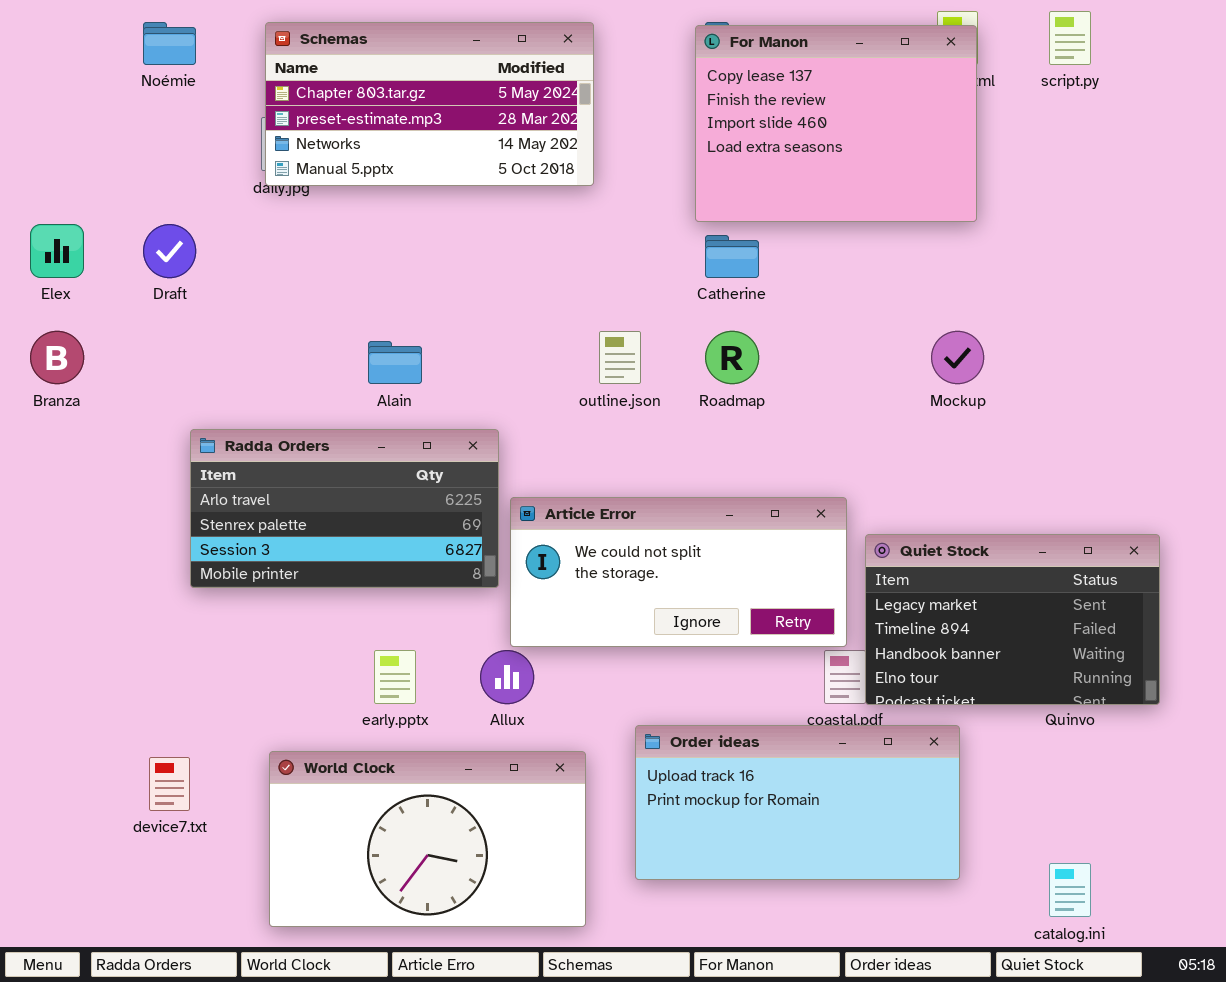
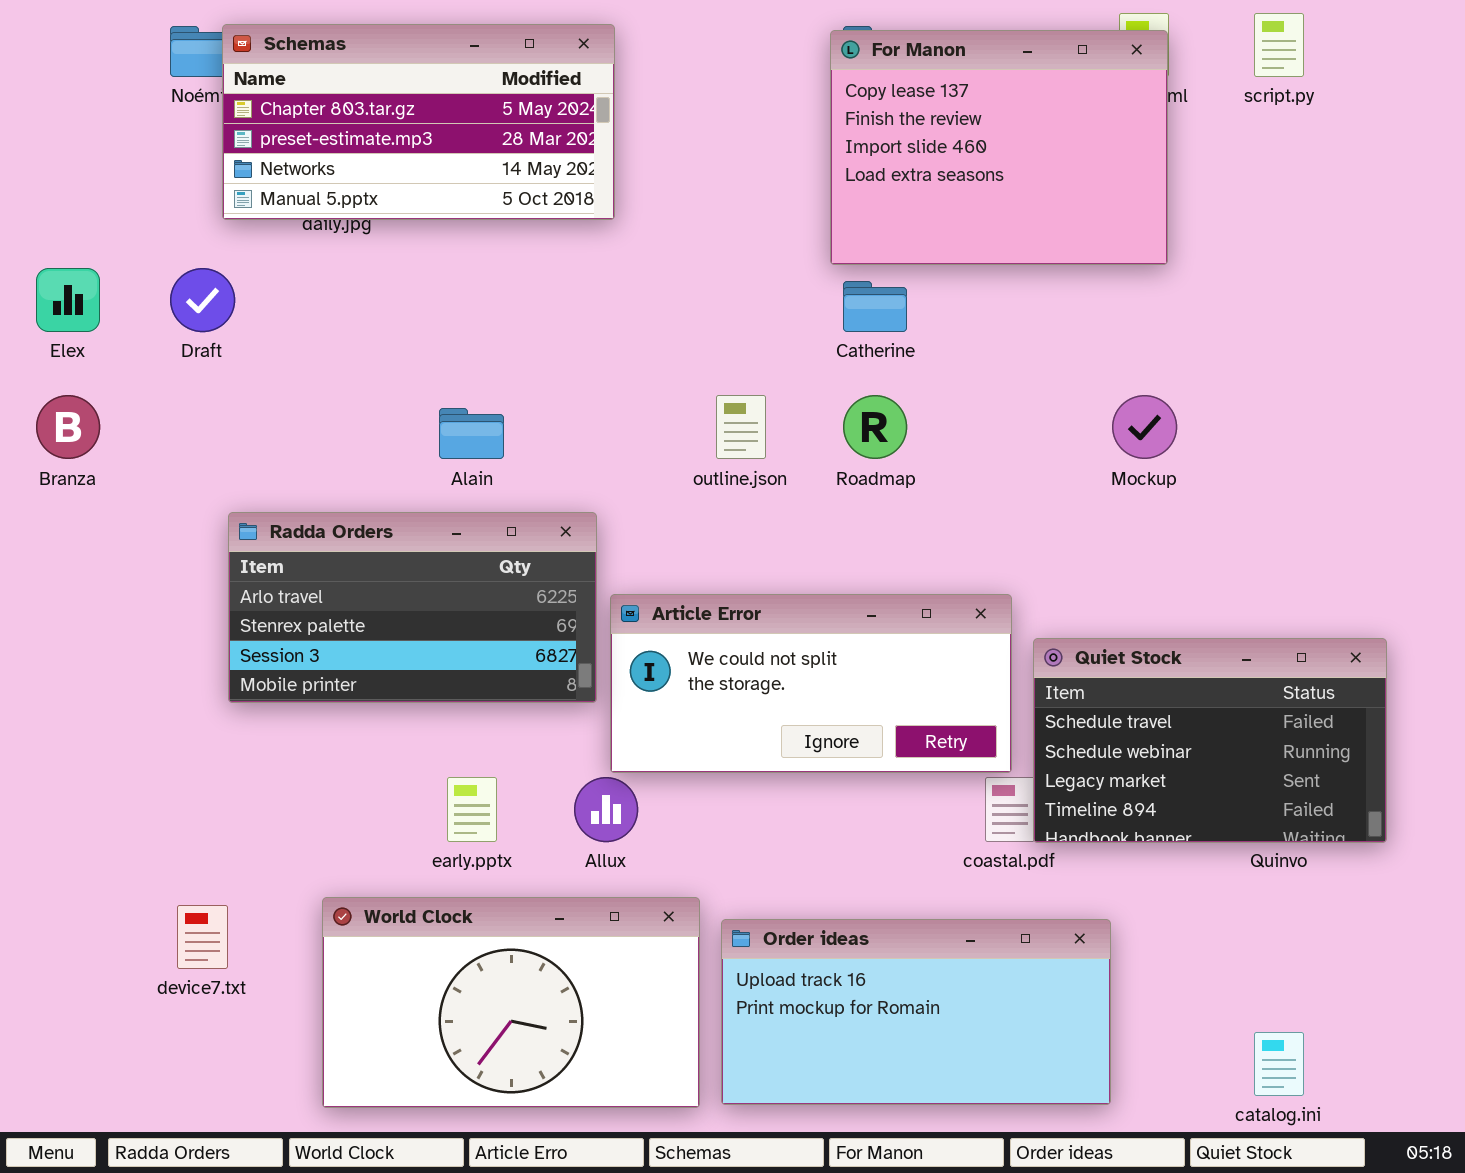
Schemas: [265,22,594,186] -> [222,24,615,220], moved
Quiet Stock: [865,534,1160,705] -> [1033,638,1387,843], scrolled up 2 rows
Order ideas: [635,725,960,880] -> [721,919,1111,1105], moved

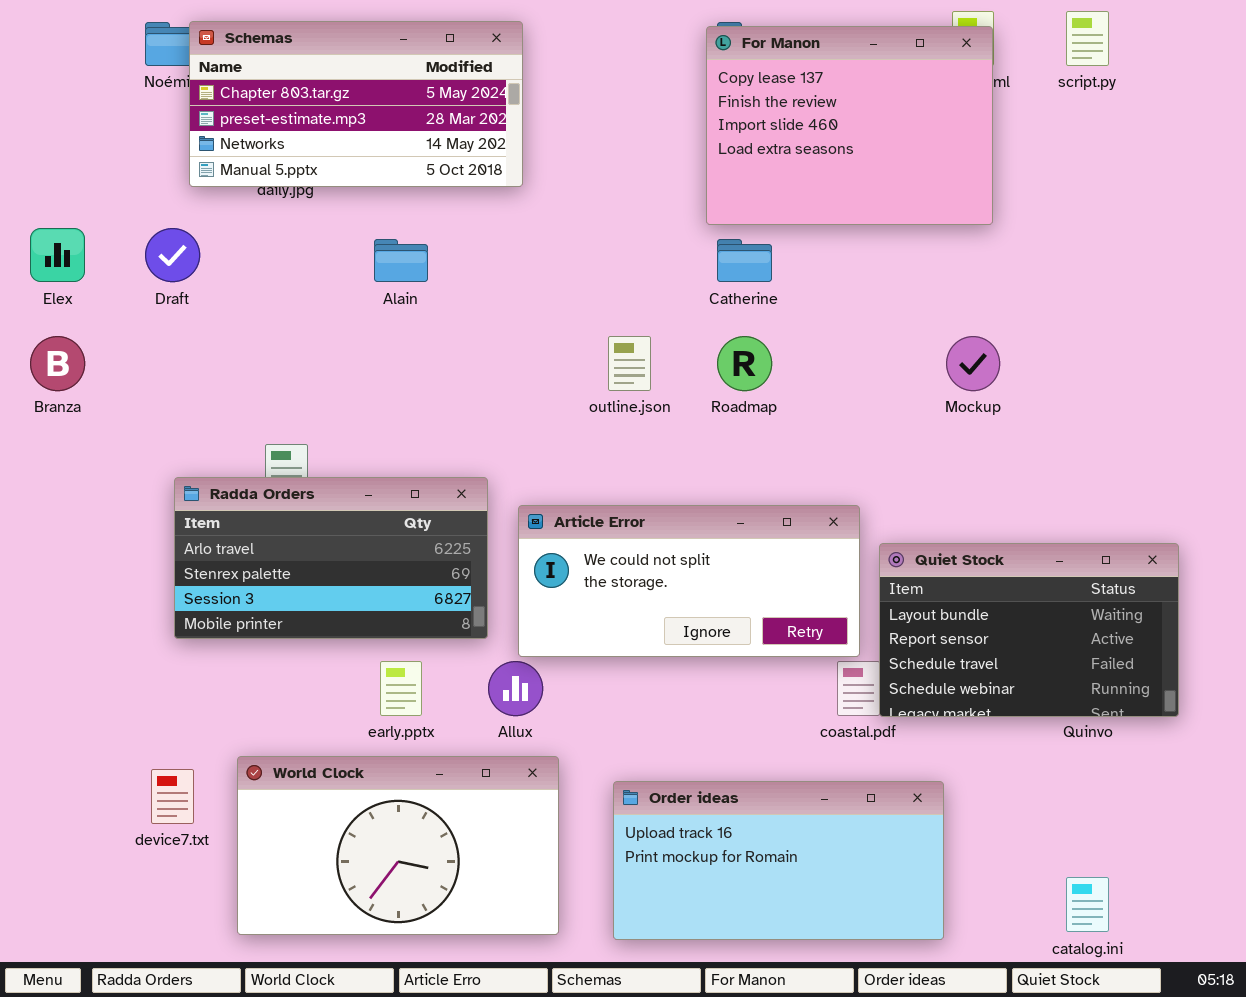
Alain: [439,408,504,459] -> [374,239,428,282], moved
Radda Orders: [228,512,597,703] -> [174,477,488,639], moved
Quiet Stock: [1033,638,1387,843] -> [879,543,1179,717], scrolled up 2 rows
World Clock: [322,897,700,1108] -> [237,756,559,935], moved

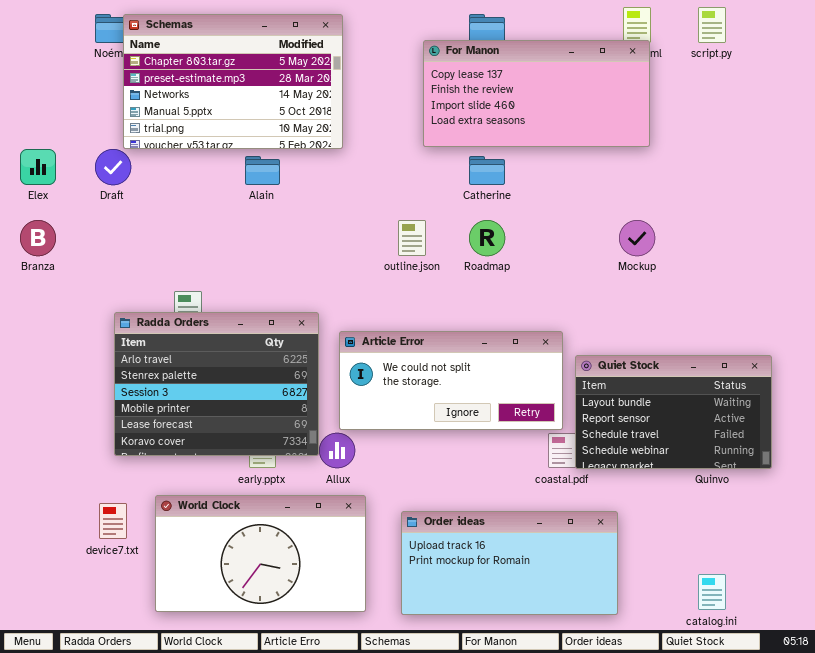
Schemas: [189,21,523,187] -> [123,14,343,149], resized
For Manon: [706,26,993,225] -> [423,40,650,147], resized
Radda Orders: [174,477,488,639] -> [114,312,319,456], resized

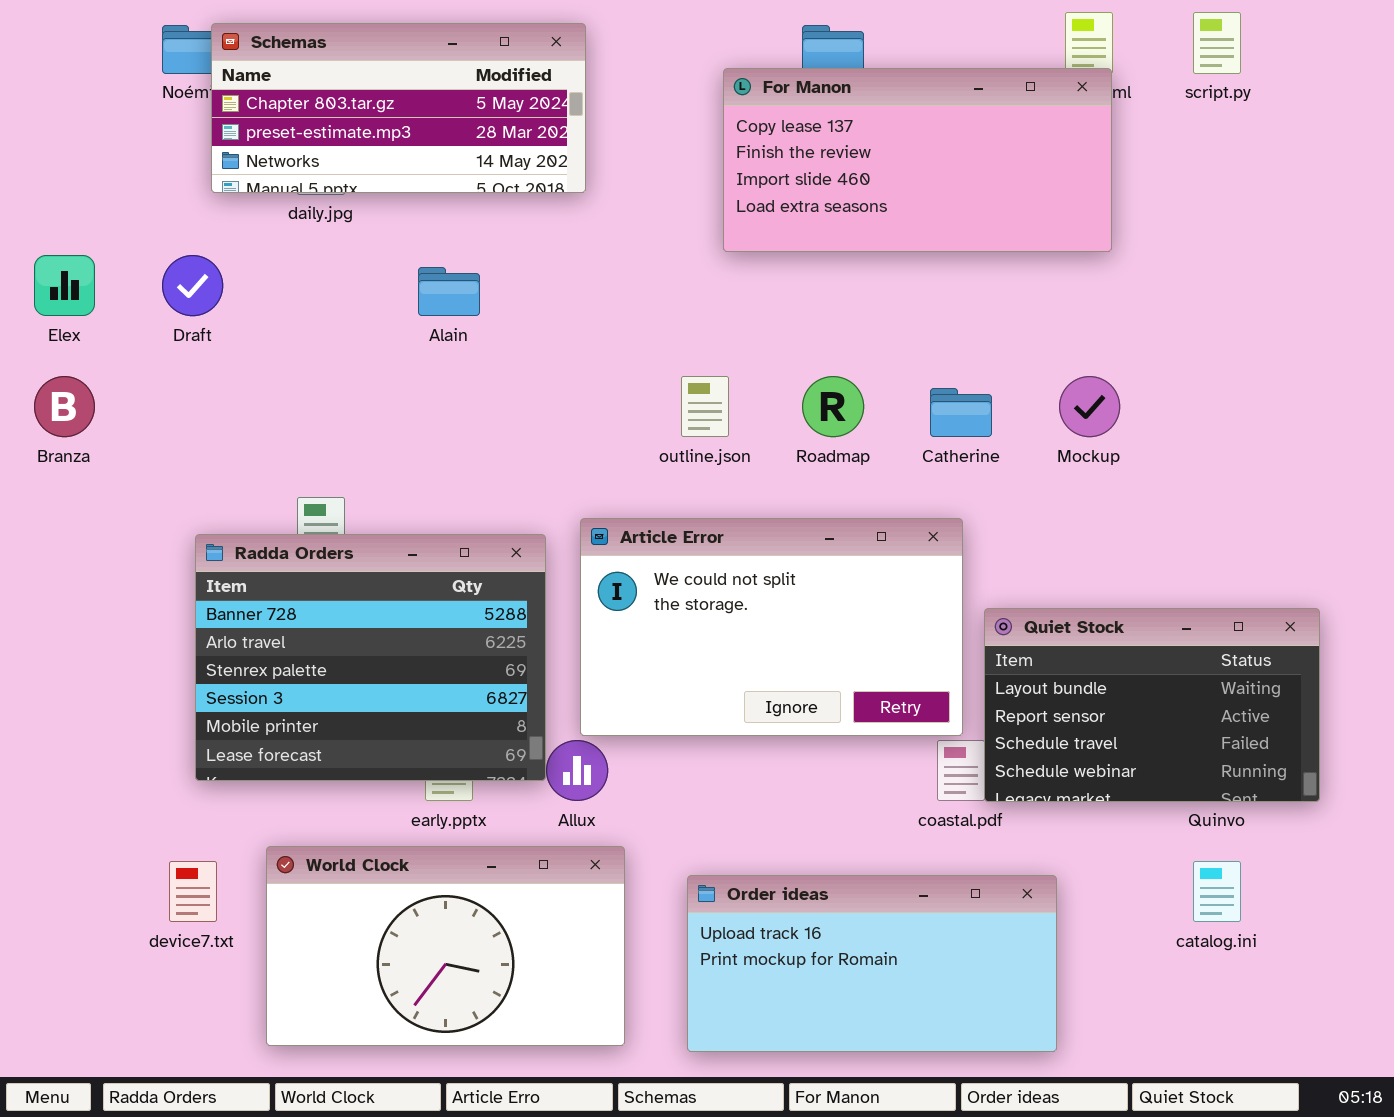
Schemas: [123,14,343,149] -> [211,23,586,193], resized
Catherine: [469,156,505,185] -> [930,388,992,437], moved
Radda Orders: [114,312,319,456] -> [195,534,546,781], scrolled up 1 row
Article Error: [339,331,563,430] -> [580,518,963,736], resized
catalog.ini: [698,574,726,610] -> [1193,861,1241,922], moved

